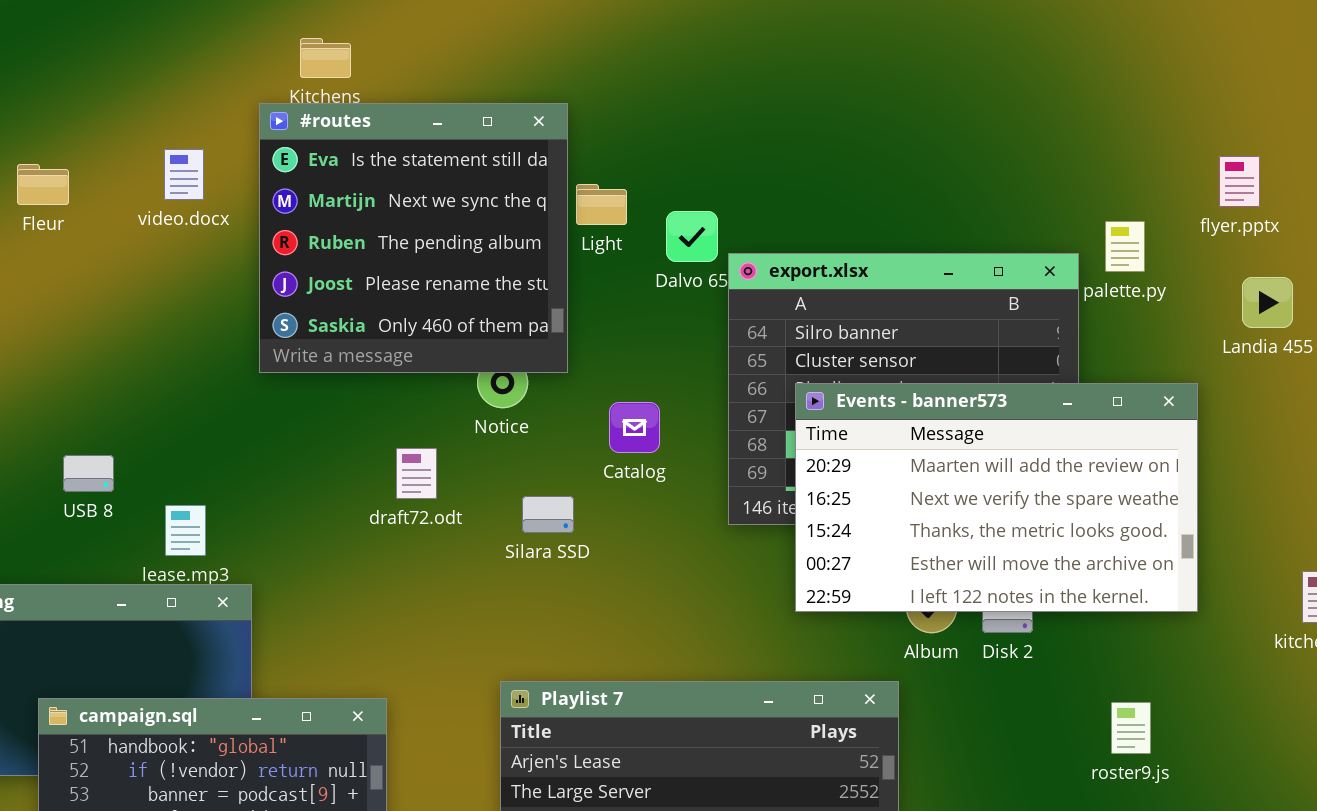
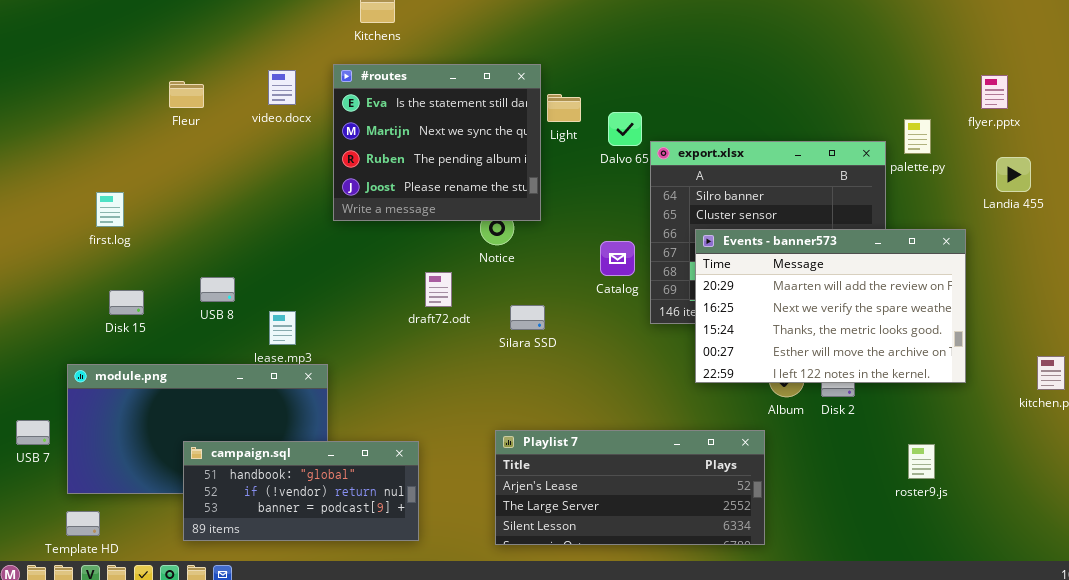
#routes: [259,103,568,373] -> [333,64,541,221], resized
Catalog: [609,402,660,453] -> [600,241,635,276], moved

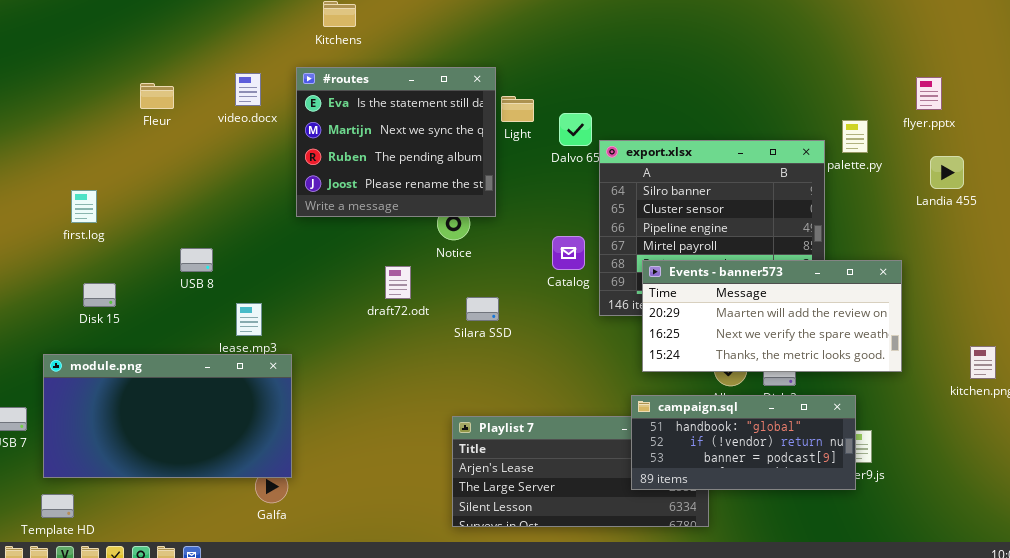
Events - banner573: [695,229,966,383] -> [642,260,902,372], resized
USB 8: [200,277,235,302] -> [180,248,213,272], moved
campaign.sql: [183,441,419,541] -> [631,395,856,490], moved

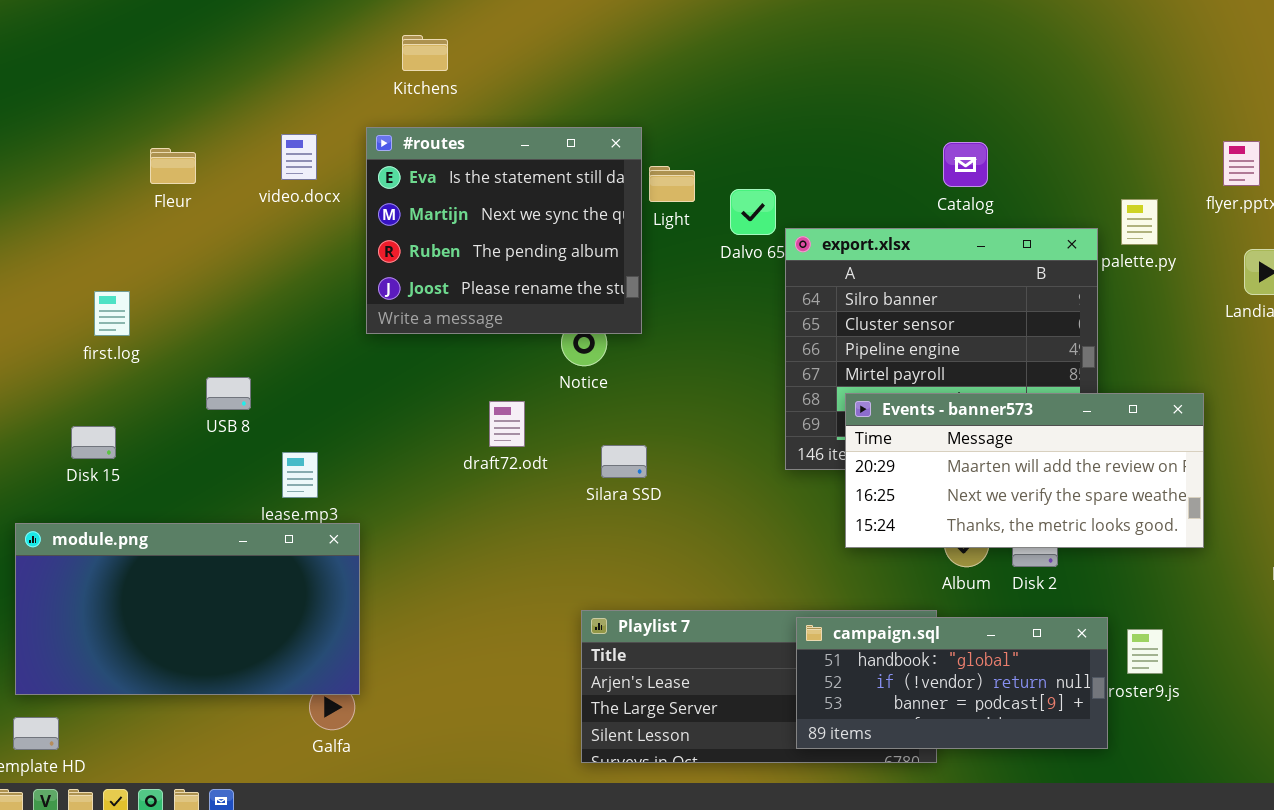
first.log: [71,190,97,223] -> [94,291,130,336], moved
Catalog: [552,236,585,270] -> [943,142,988,187], moved
campaign.sql: [631,395,856,490] -> [796,617,1108,749], moved

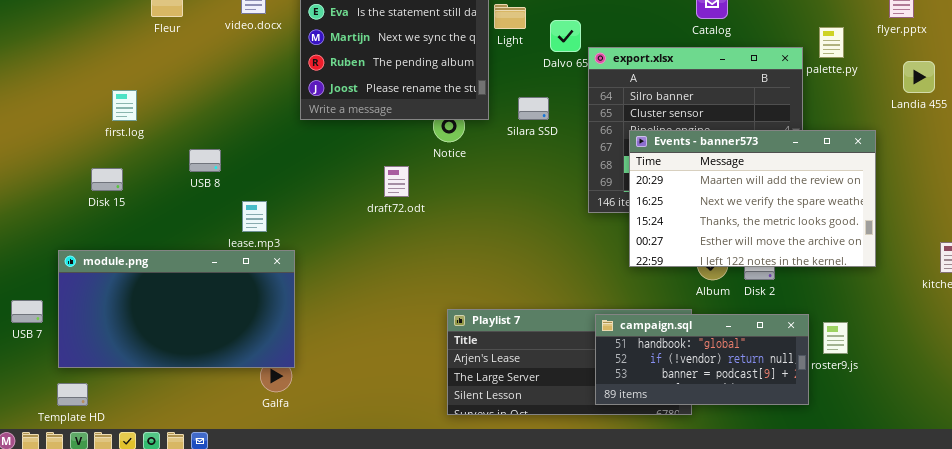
Events - banner573: [845,393,1204,548] -> [629,130,876,267], resized
Disk 15: [71,426,116,459] -> [91,168,123,191], moved
Silara SSD: [601,445,647,478] -> [518,97,549,120], moved

